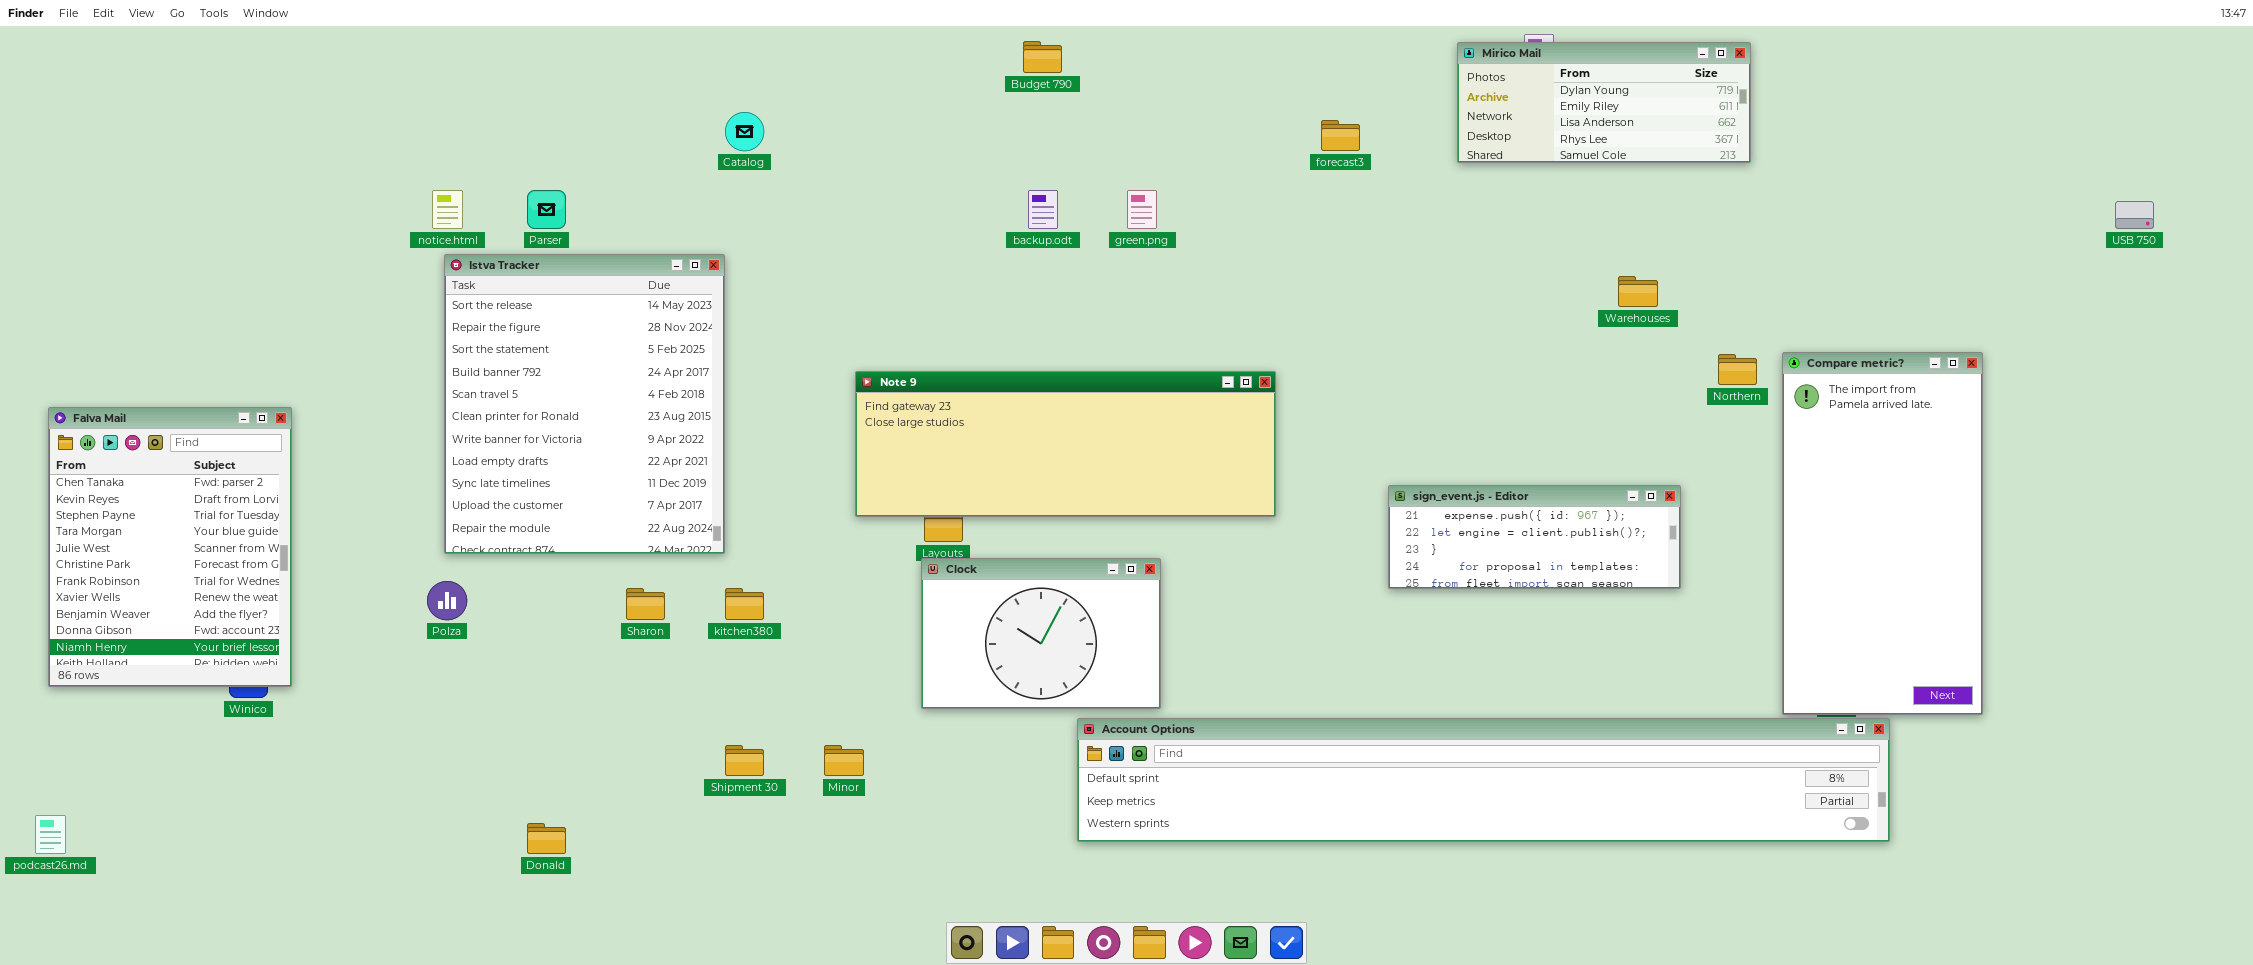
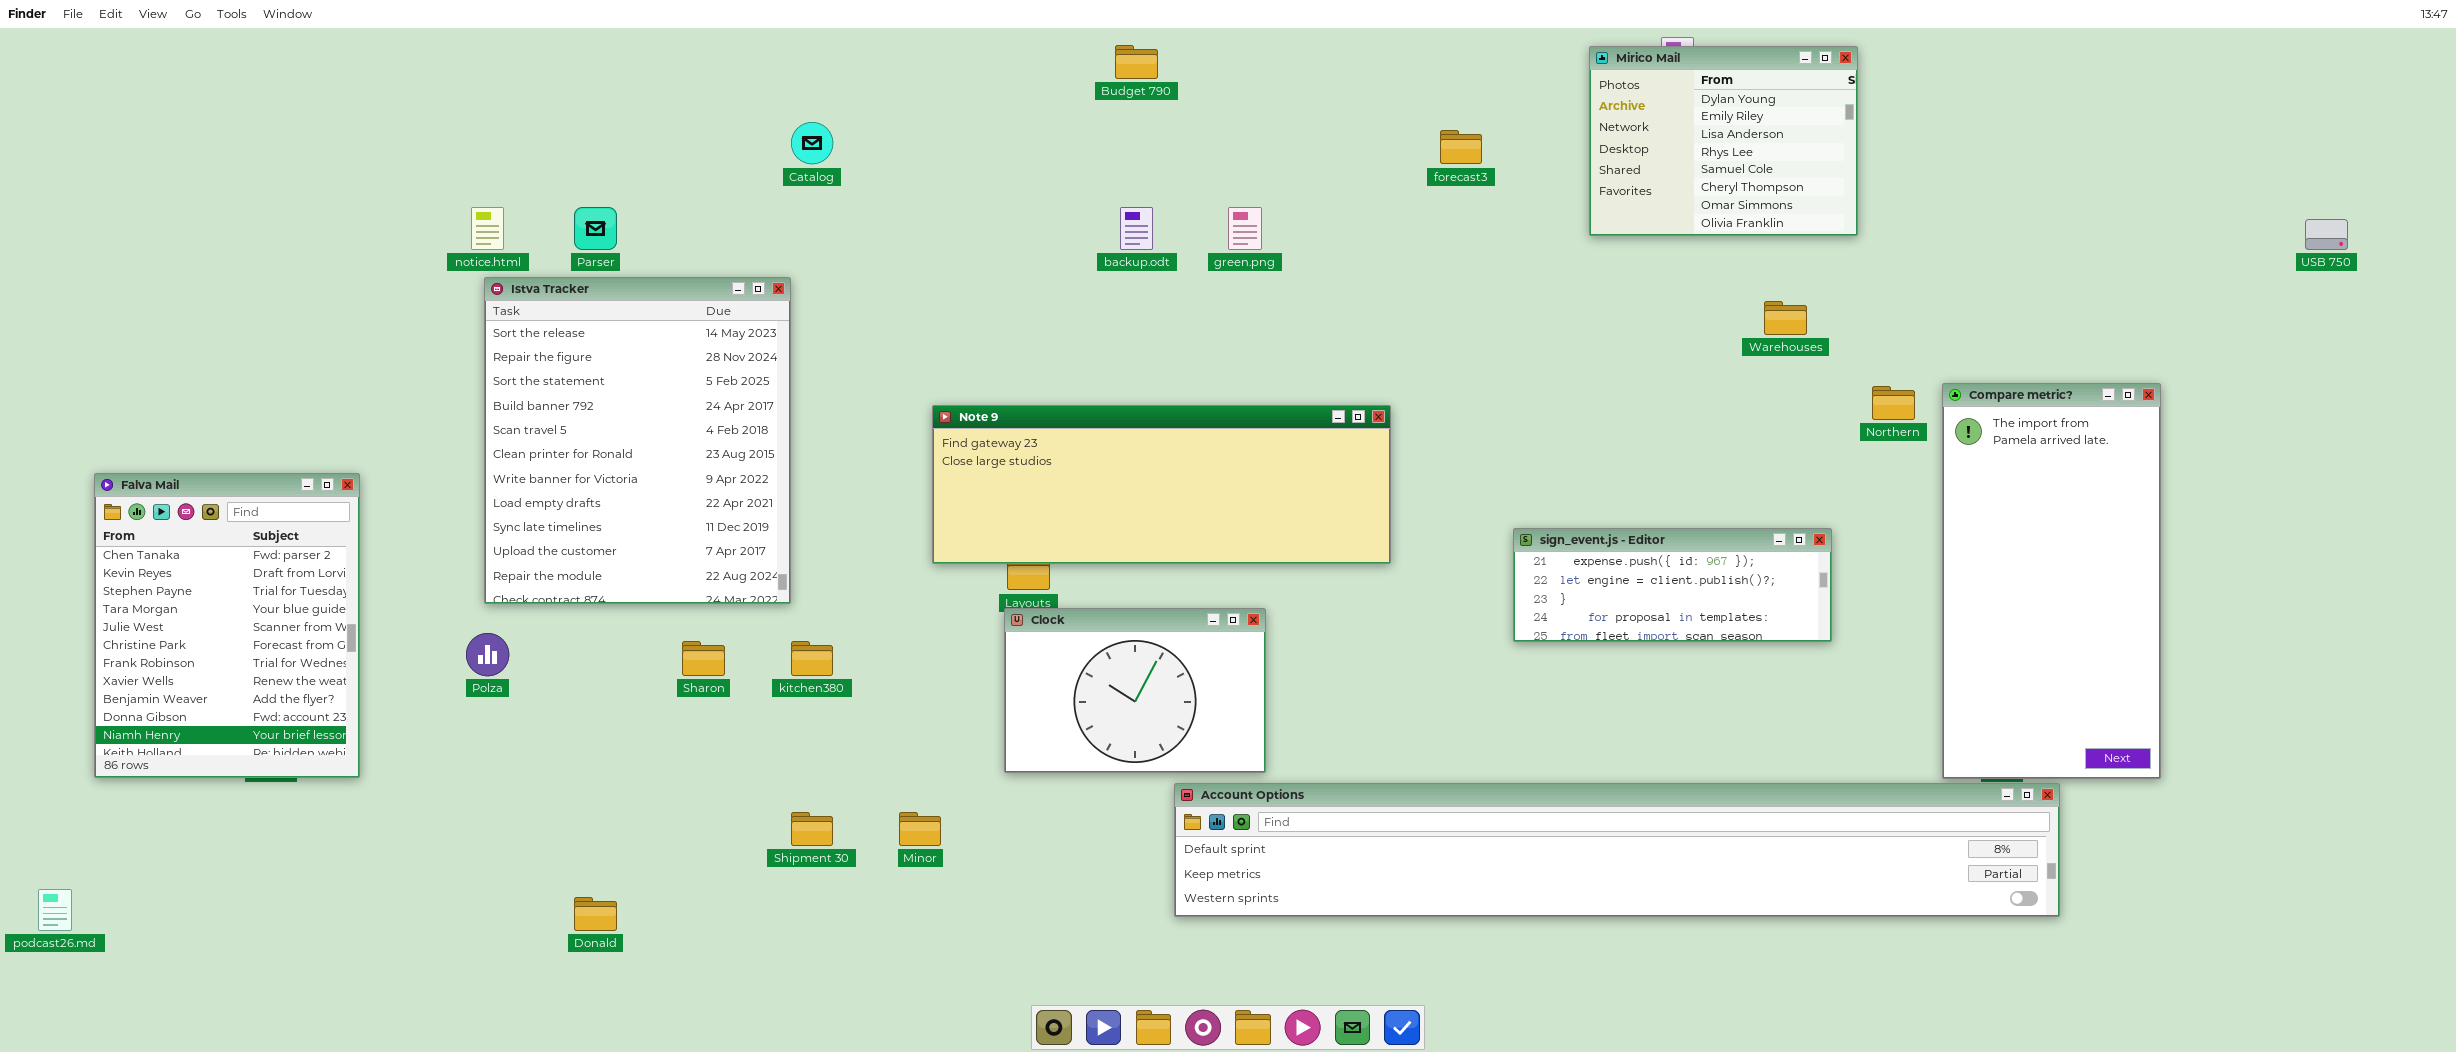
Mirico Mail: [1457,42,1751,163] -> [1589,46,1858,236], resized
Falva Mail: [48,407,292,687] -> [94,473,360,778], moved

